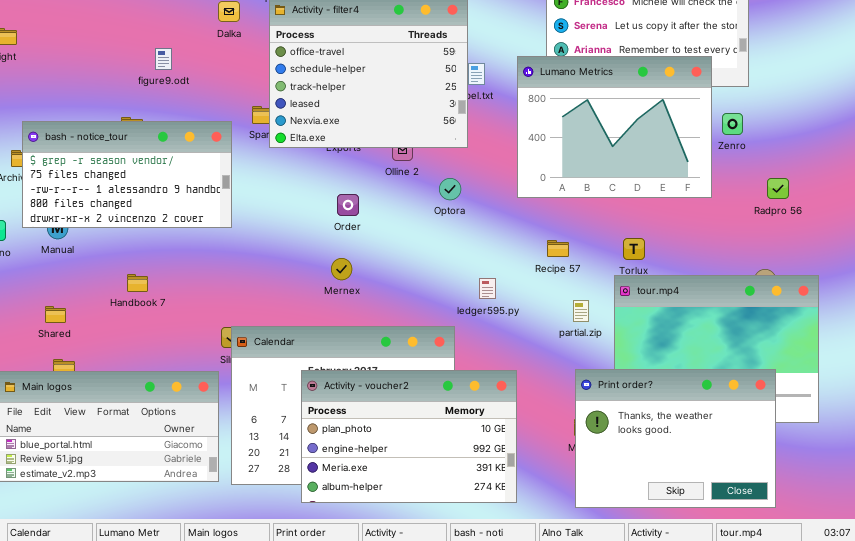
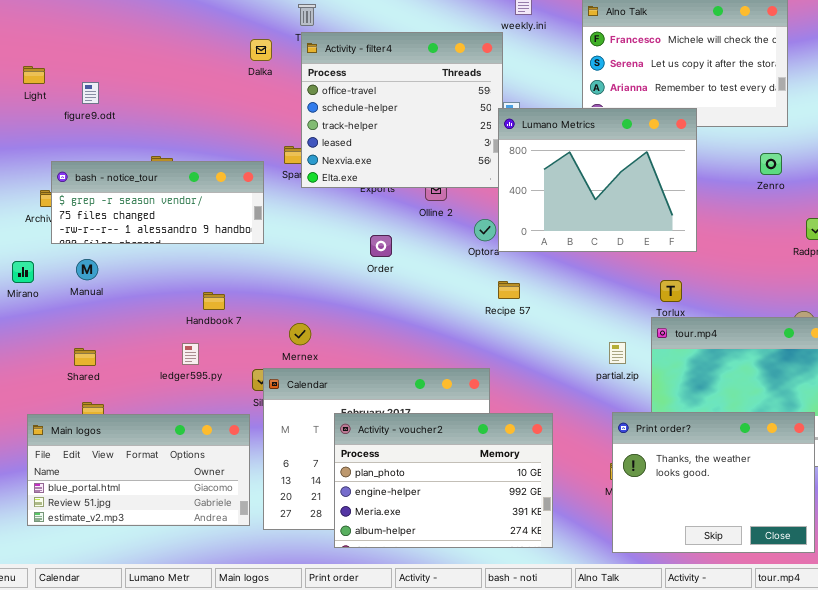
figure9.odt: [155,48,172,70] -> [82,82,99,104], moved
Lumano Metrics: [517,56,712,198] -> [498,108,697,252], moved
bash - notice_tour: [22,121,232,228] -> [51,161,264,244], resized
Recipe 57: [547,240,569,257] -> [498,281,520,299], moved
Mernex: [331,258,352,280] -> [289,323,311,345], moved
Handbook 7: [127,274,148,292] -> [203,292,225,310], moved
ledger595.py: [479,278,496,299] -> [182,343,199,365], moved

